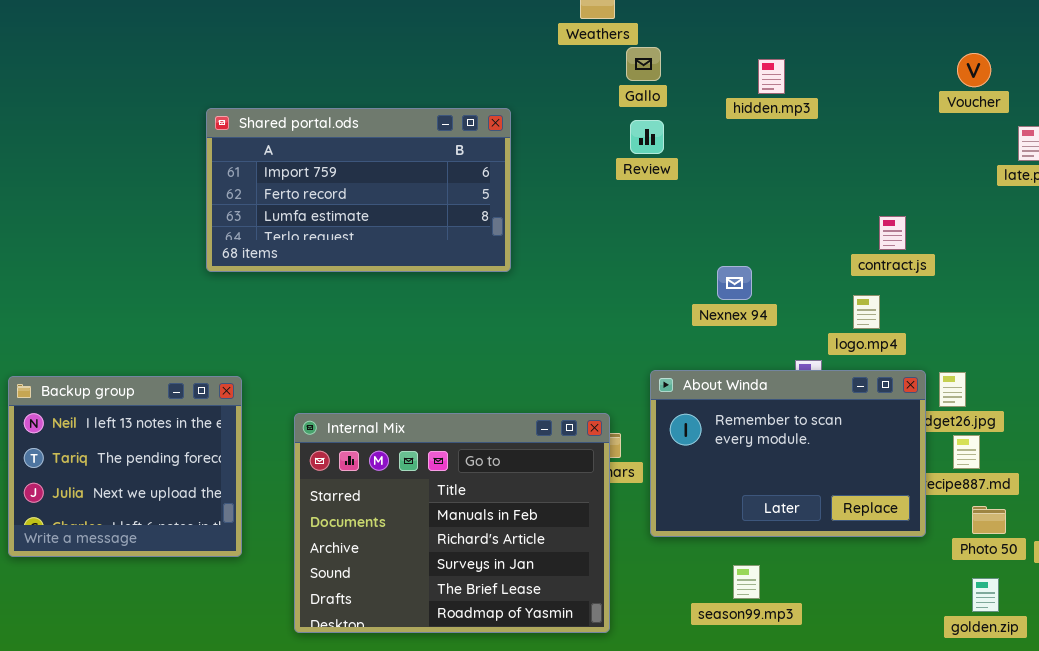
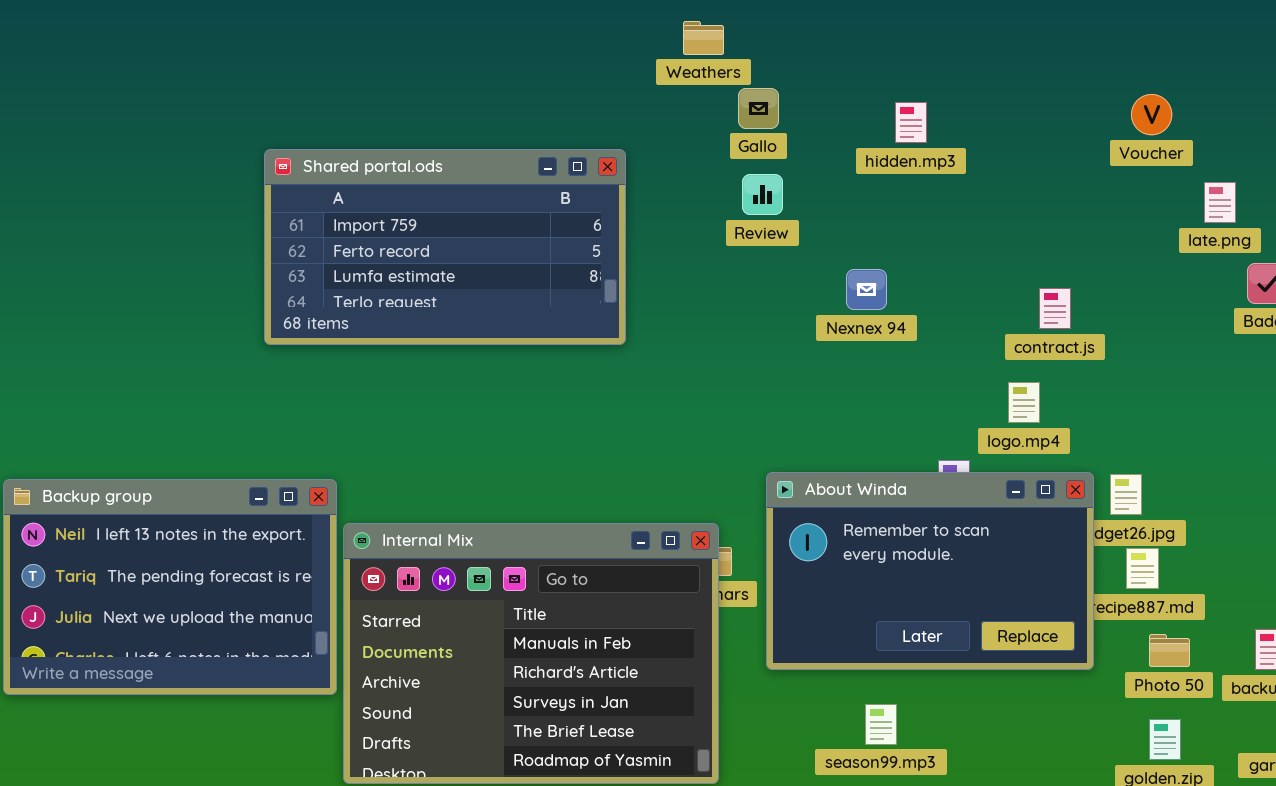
Shared portal.ods: [206,108,511,272] -> [264,149,626,345], moved
Nexnex 94: [717,266,752,300] -> [846,269,887,310], moved
Backup group: [8,376,242,557] -> [3,479,337,695], resized

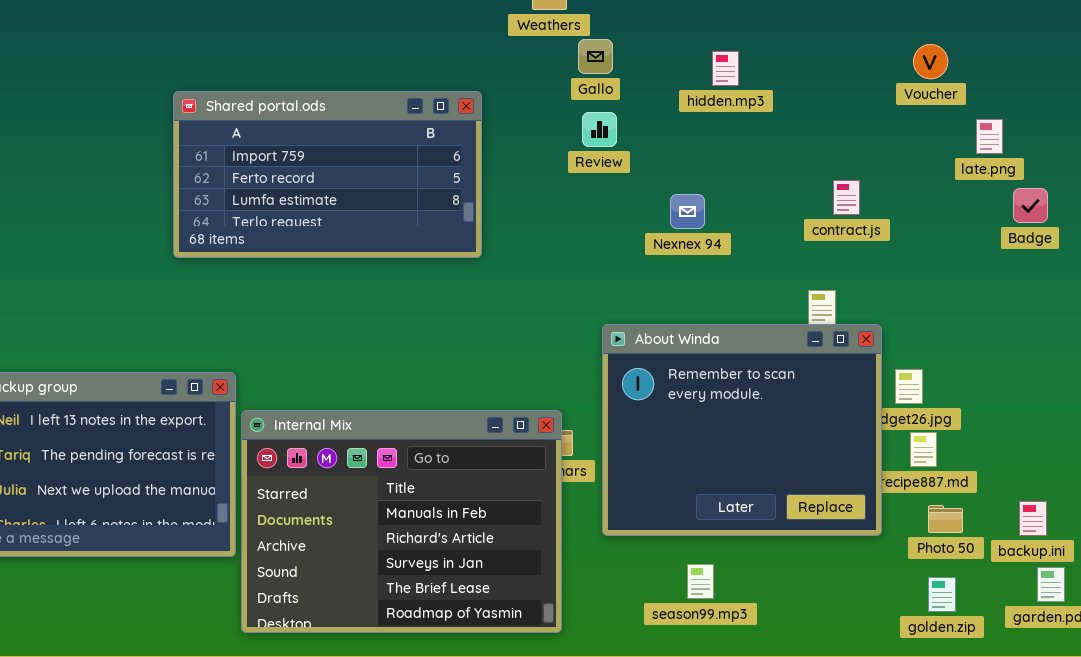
contract.js: [1039,288,1071,329] -> [833,180,860,215], moved
About Winda: [766,472,1094,670] -> [602,324,882,536], resized

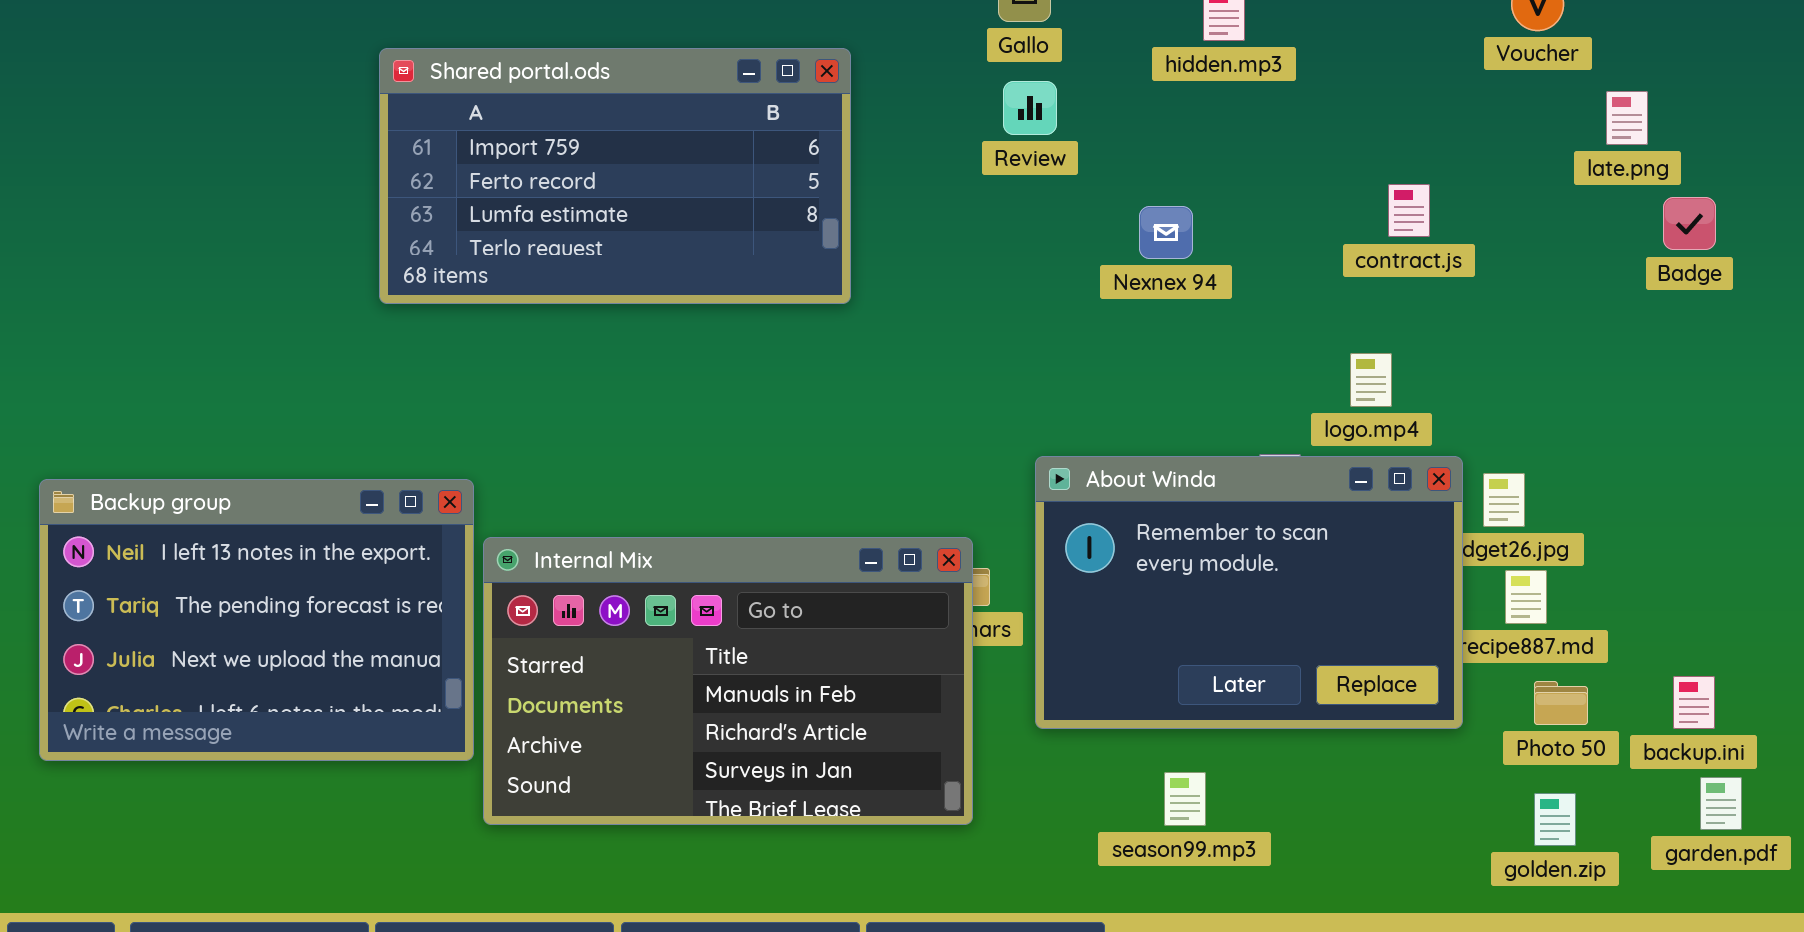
About Winda: [602,324,882,536] -> [1035,456,1463,729], resized
Internal Mix: [241,410,562,633] -> [483,537,973,825], resized

